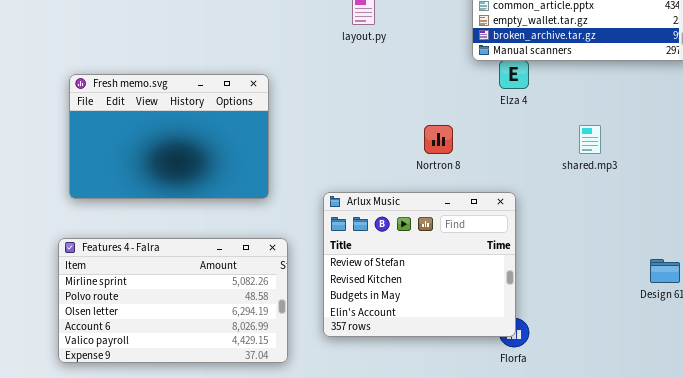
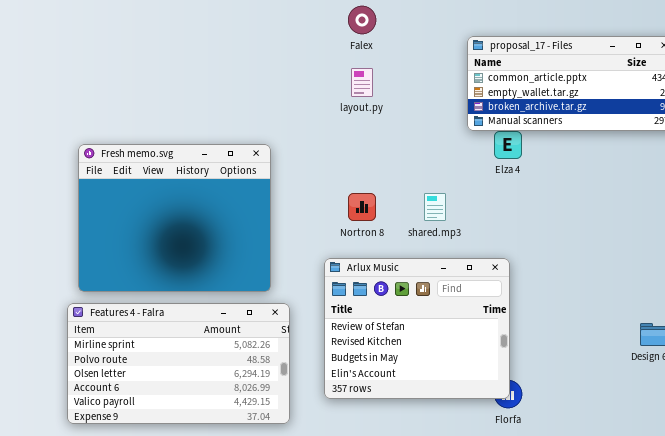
Fresh memo.svg: [69,74,269,199] -> [78,144,271,292], resized
Nortron 8: [424,125,453,154] -> [348,193,376,221], moved
shared.mp3: [579,125,601,154] -> [424,193,446,221], moved

